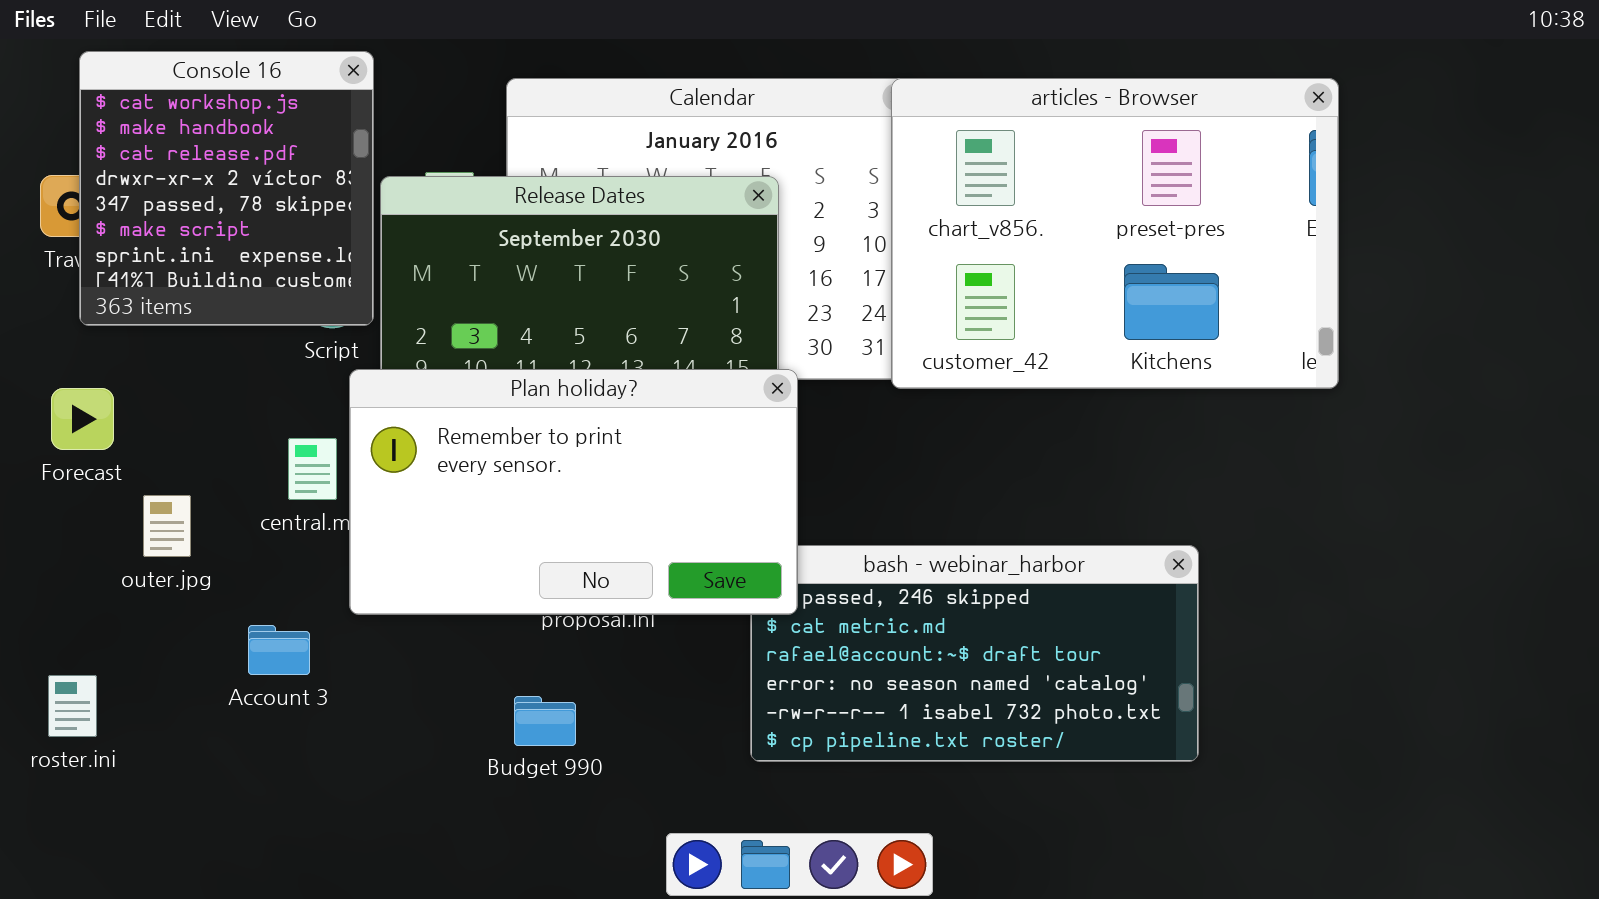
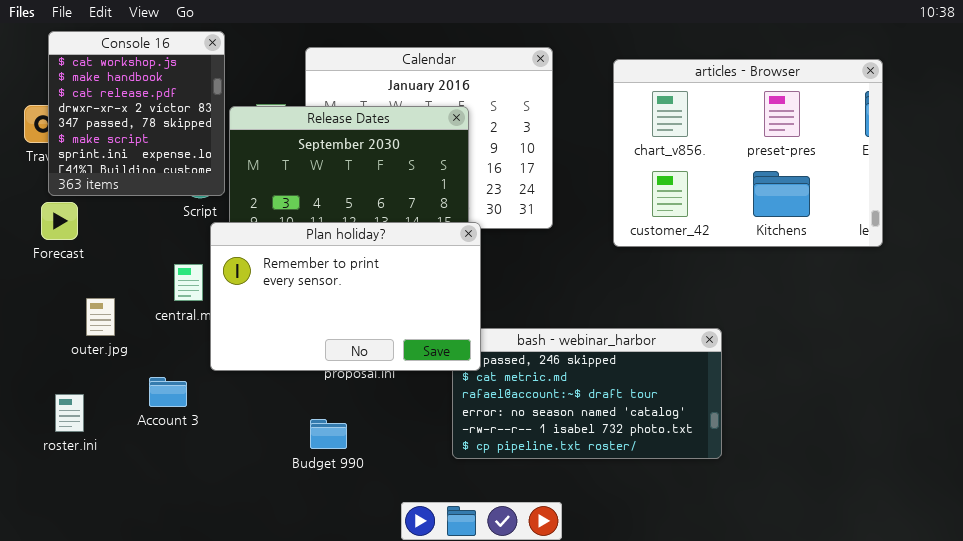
articles - Browser: [891,78,1339,389] -> [613,59,883,247], moved
Forecast: [51,388,114,450] -> [41,202,78,240], moved
roster.ini: [48,675,97,737] -> [55,394,84,432], moved

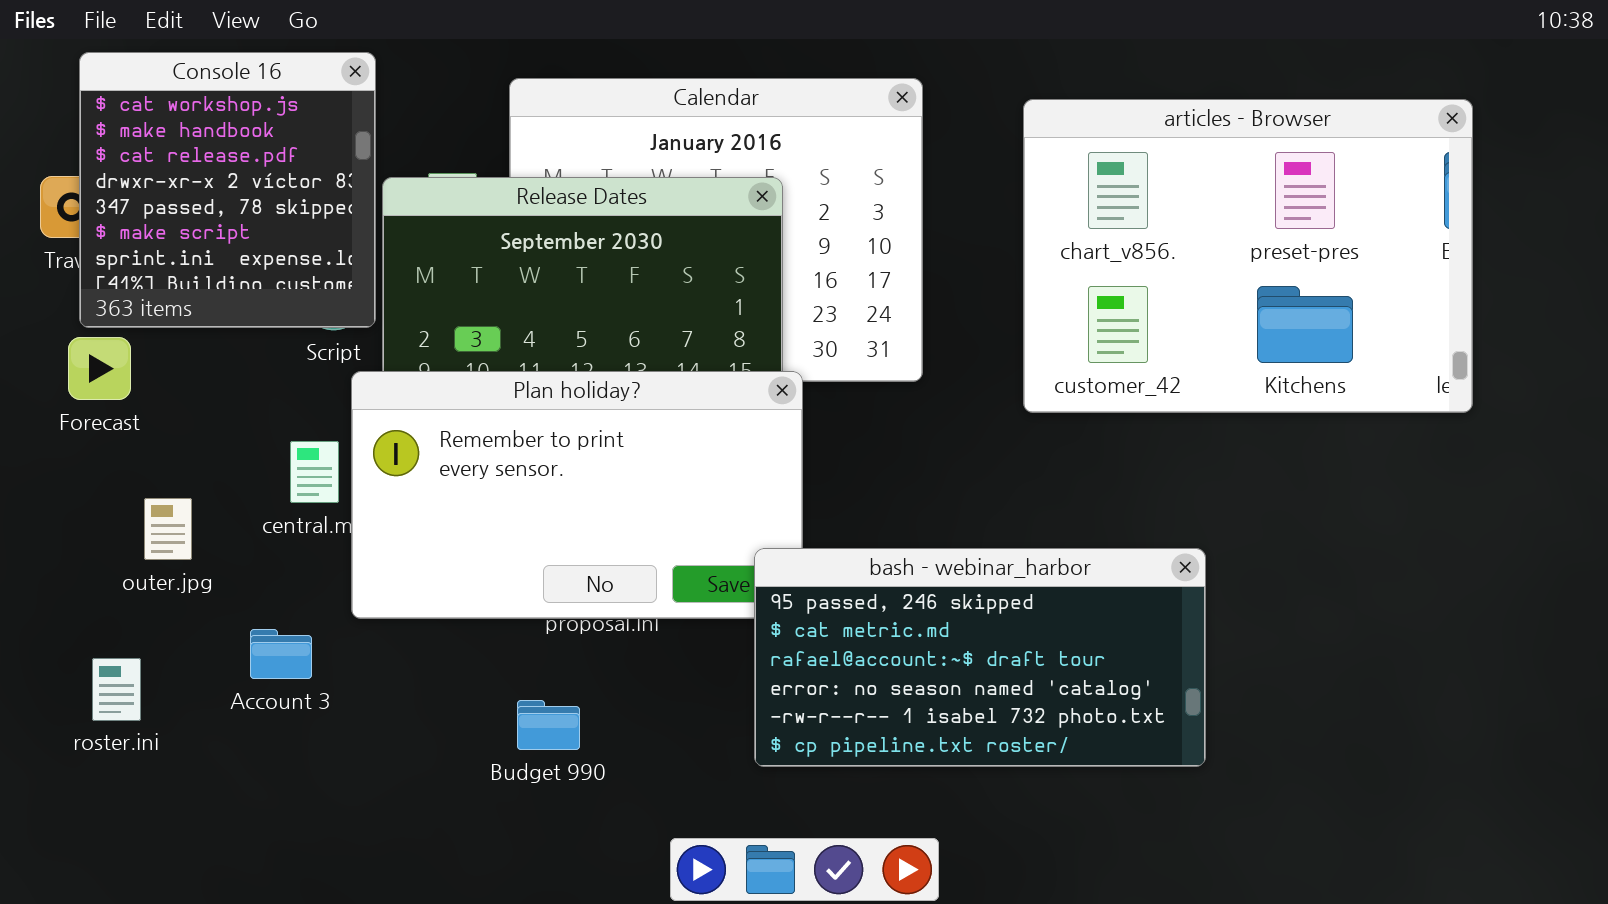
bash - webinar_harbor: [452,328,722,459] -> [754,548,1206,767], raised

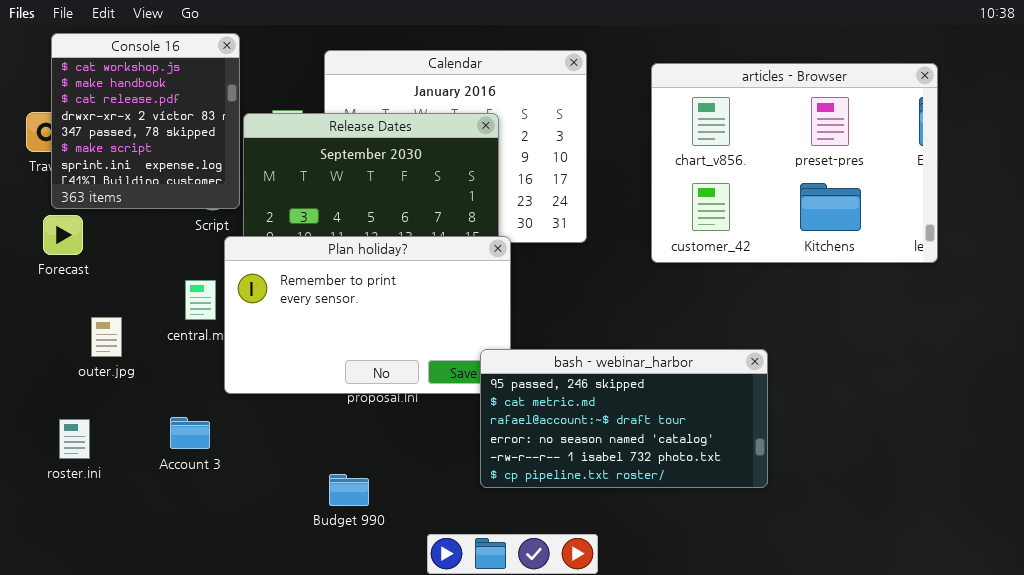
Account 3: [250,629,312,679] -> [170,417,210,449], moved
Budget 990: [517,700,580,750] -> [329,474,369,506], moved

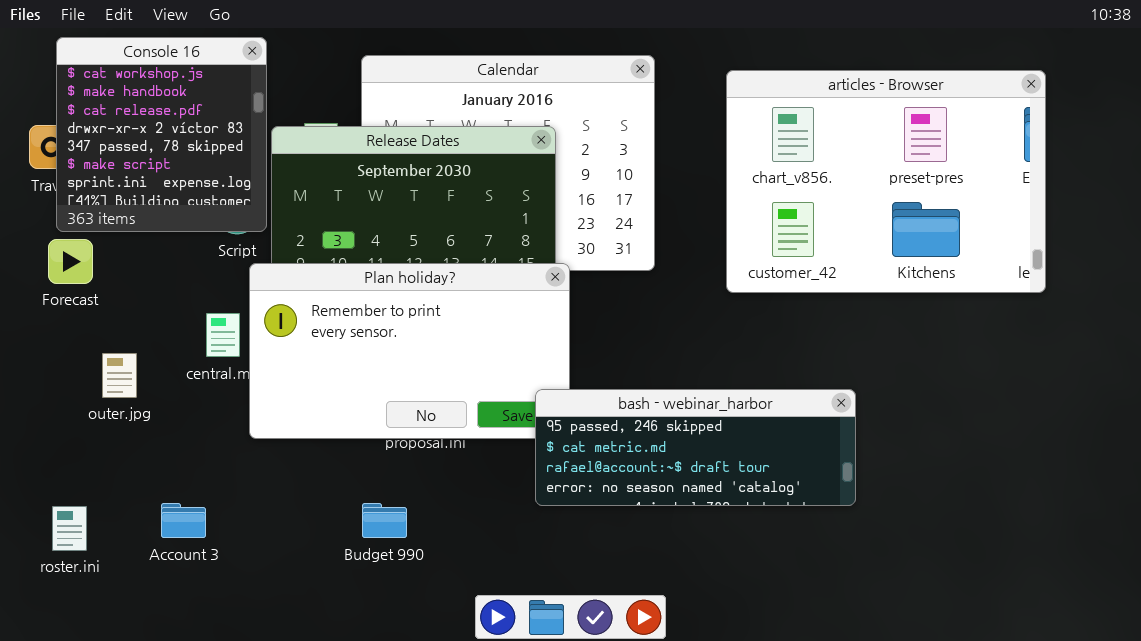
bash - webinar_harbor: [480,349,768,488] -> [535,389,856,506], resized
Account 3: [170,417,210,449] -> [161,503,206,538], moved
roster.ini: [59,419,90,459] -> [52,506,87,551], moved
Budget 990: [329,474,369,506] -> [362,503,407,538], moved

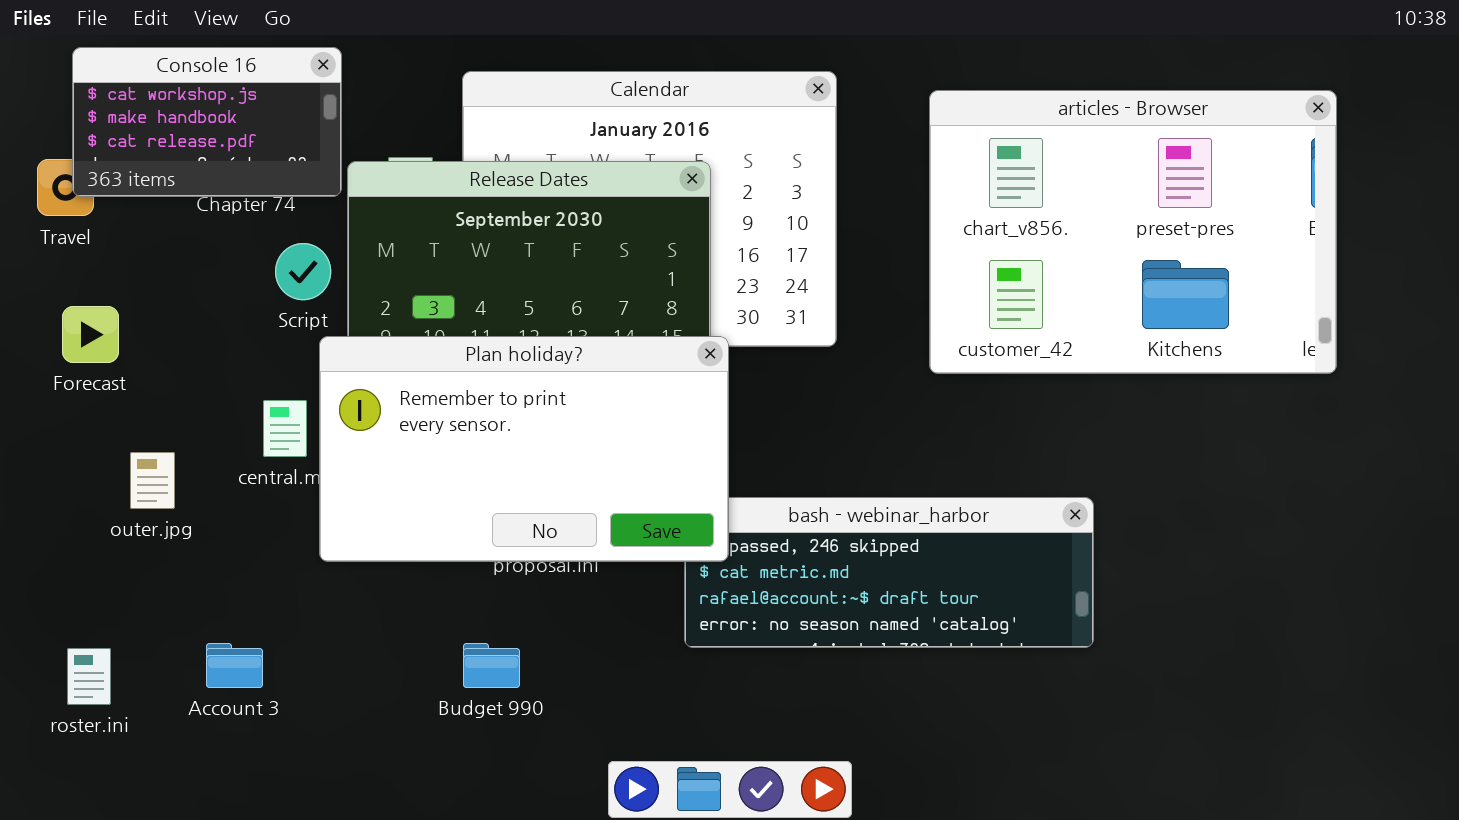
Console 16: [56,37,267,232] -> [72,47,342,197], resized
Plan holiday?: [249,263,570,439] -> [319,336,729,562], raised

